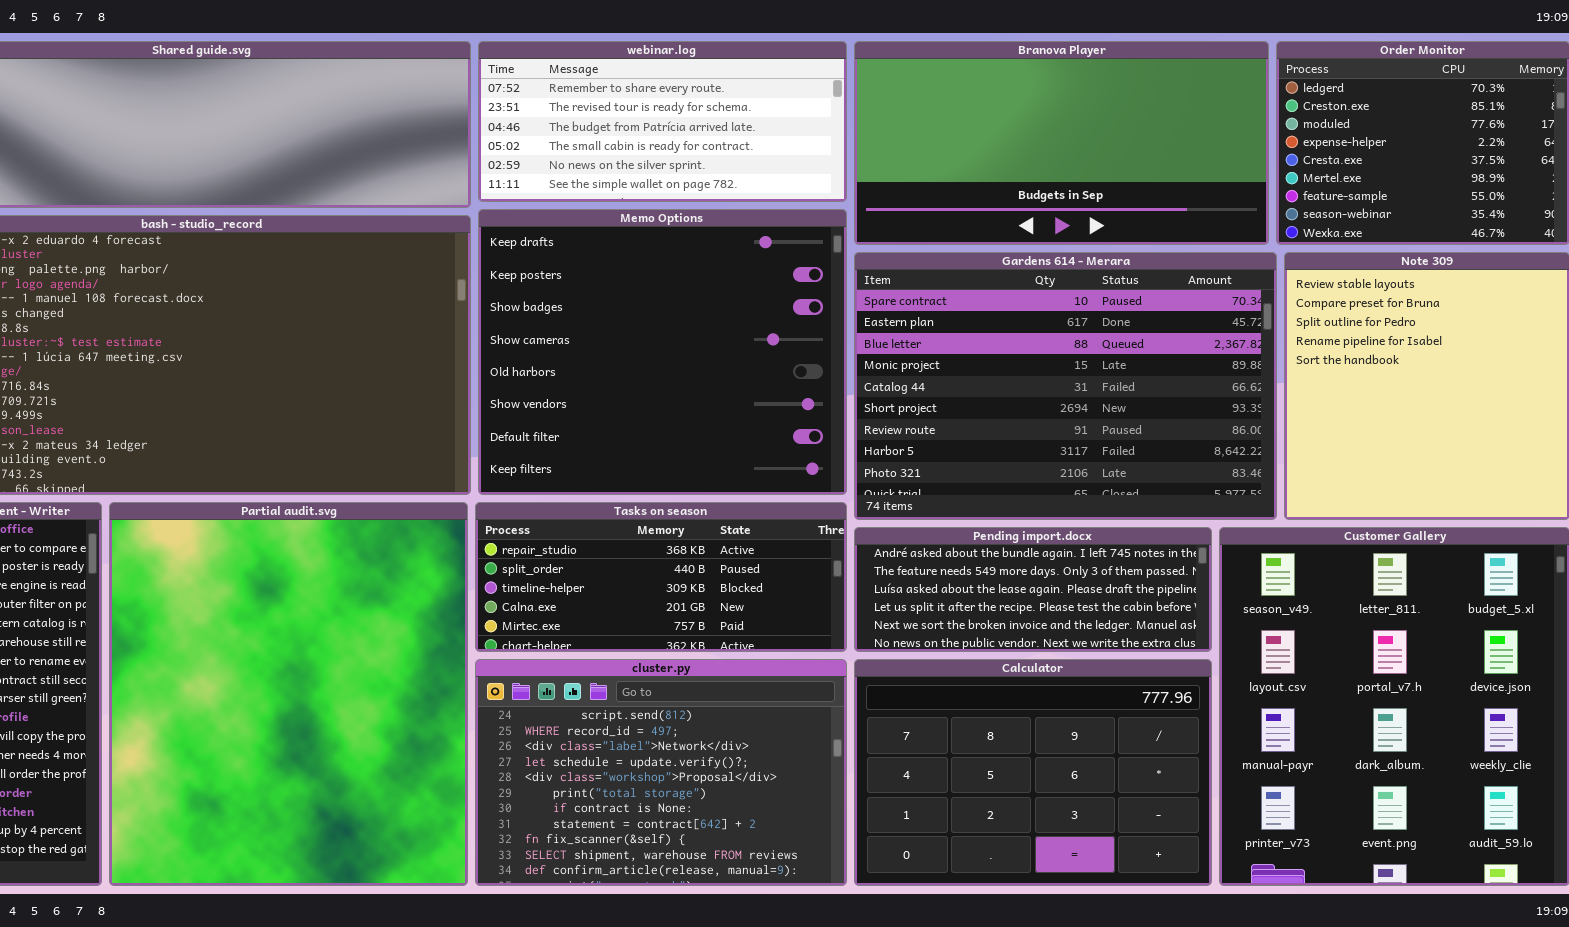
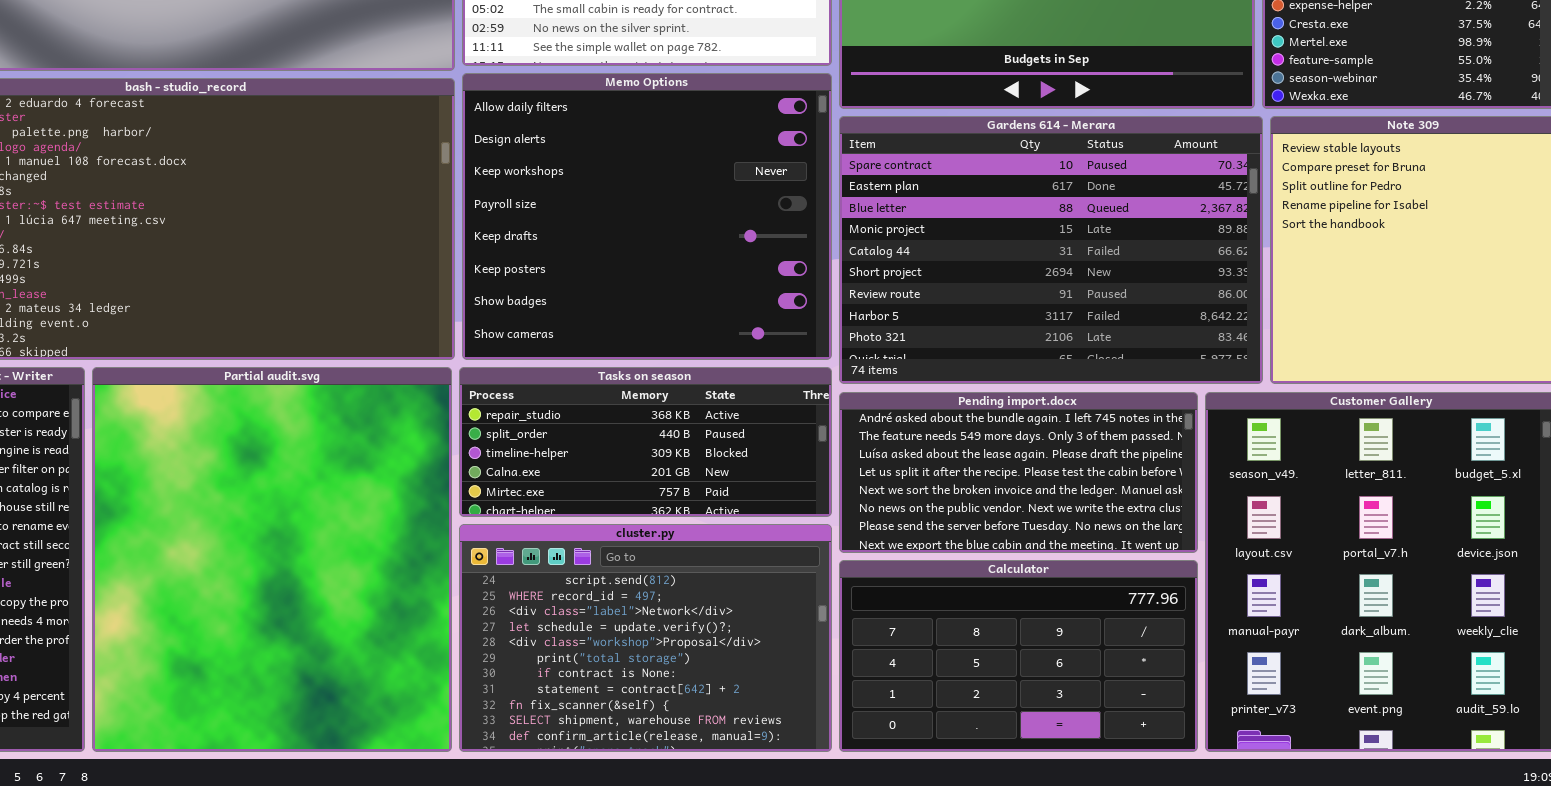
Memo Options: [478,209,847,495] -> [462,73,832,360], scrolled up 4 rows
Pending import.docx: [854,527,1212,652] -> [839,392,1198,553], resized
Calculator: [854,659,1212,886] -> [839,560,1198,752], resized

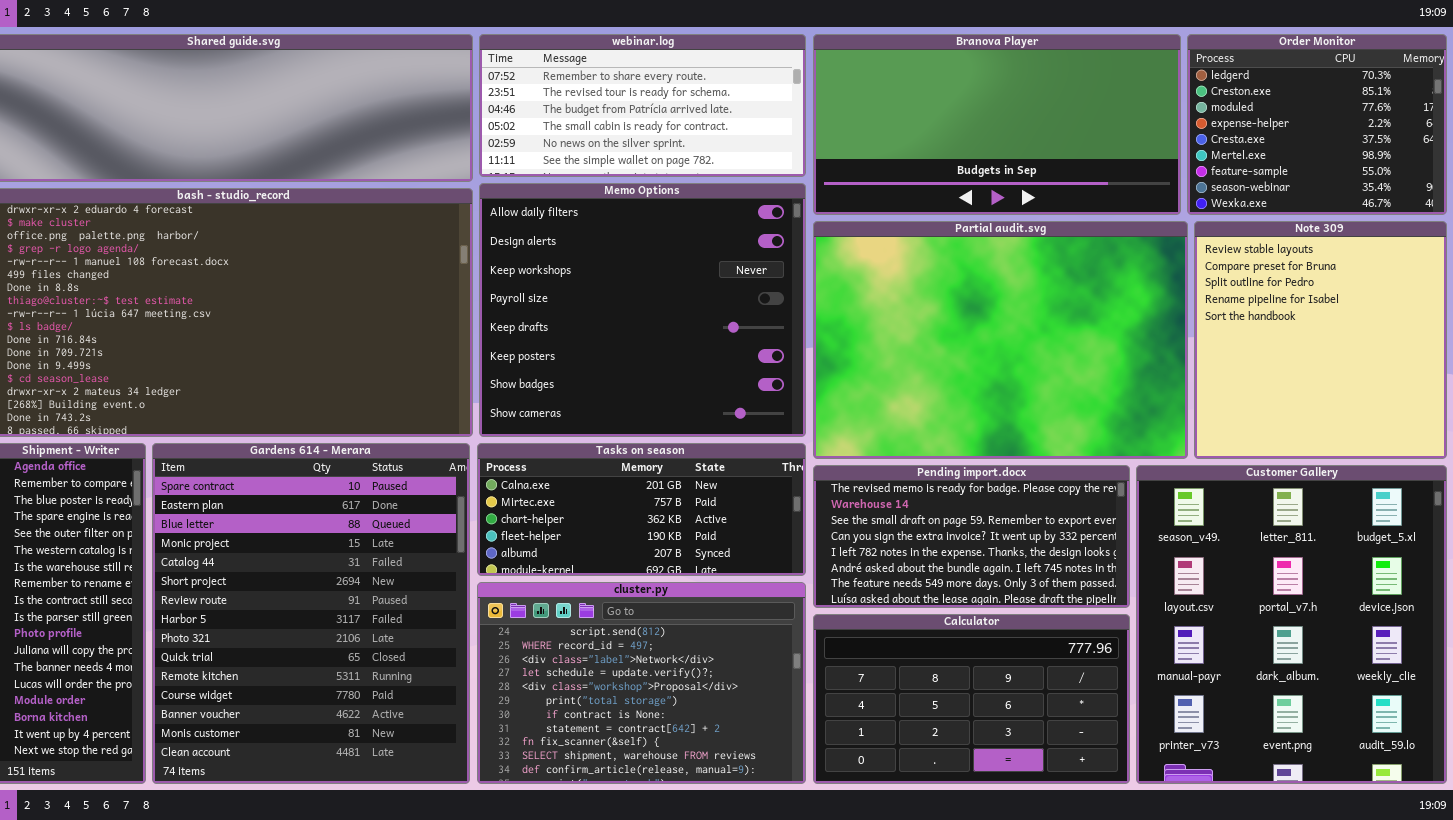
Gardens 614 - Merara: [839,116,1263,384] -> [152,443,470,784], moved, resized
Partial audit.svg: [92,367,452,752] -> [813,221,1188,459], moved, resized
Tasks on season: [459,367,832,517] -> [477,443,806,576], scrolled down 3 rows
Pending import.docx: [839,392,1198,553] -> [813,465,1130,608], scrolled up 5 rows

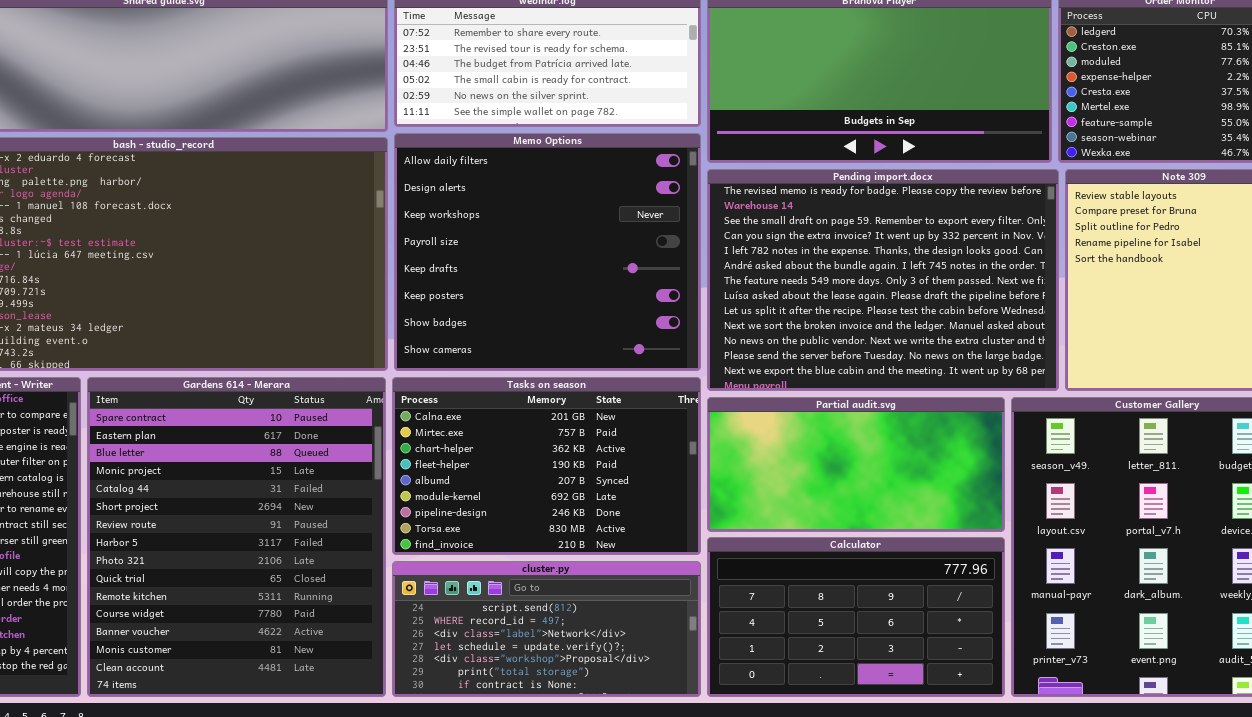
Partial audit.svg: [813,221,1188,459] -> [707,397,1005,532], moved, resized
Tasks on season: [477,443,806,576] -> [392,377,701,555], resized
Pending import.docx: [813,465,1130,608] -> [707,169,1059,391], moved, resized
cluster.py: [477,582,806,784] -> [392,561,701,697], resized

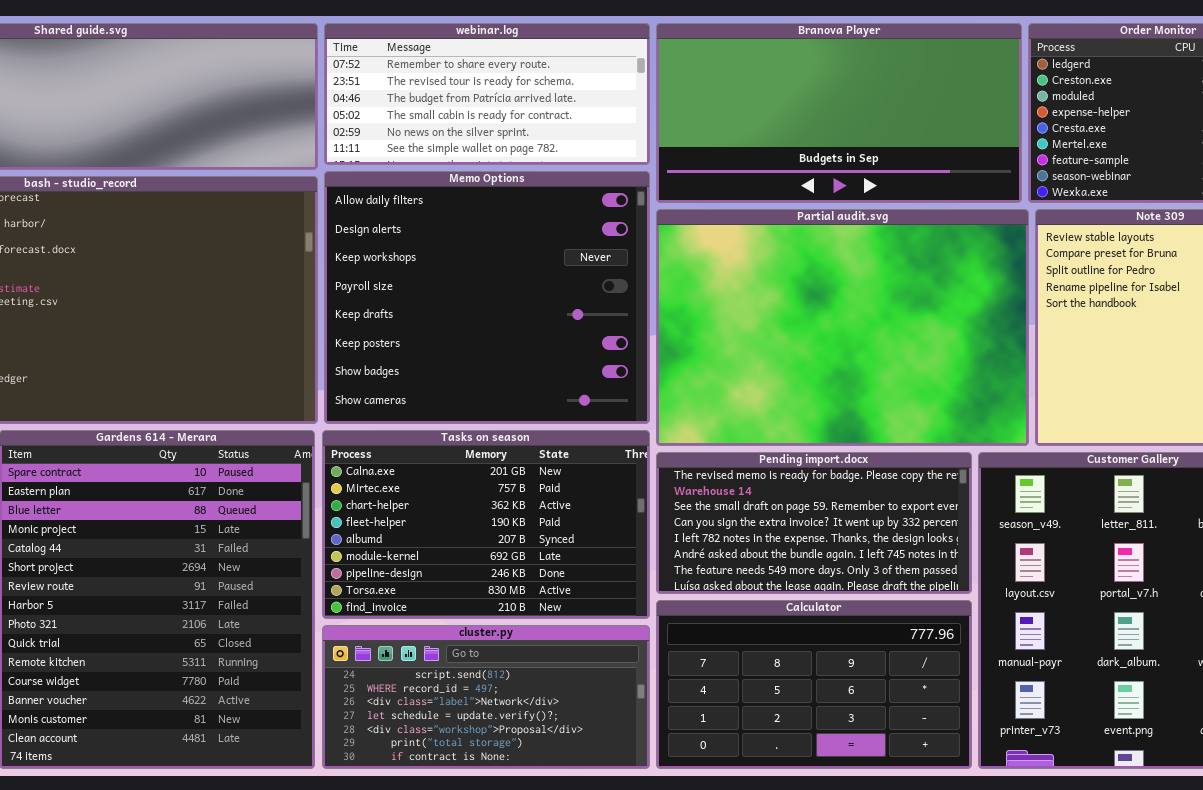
Pending import.docx: [707,169,1059,391] -> [656,452,972,594], moved, resized
Partial audit.svg: [707,397,1005,532] -> [656,209,1029,446], moved, resized

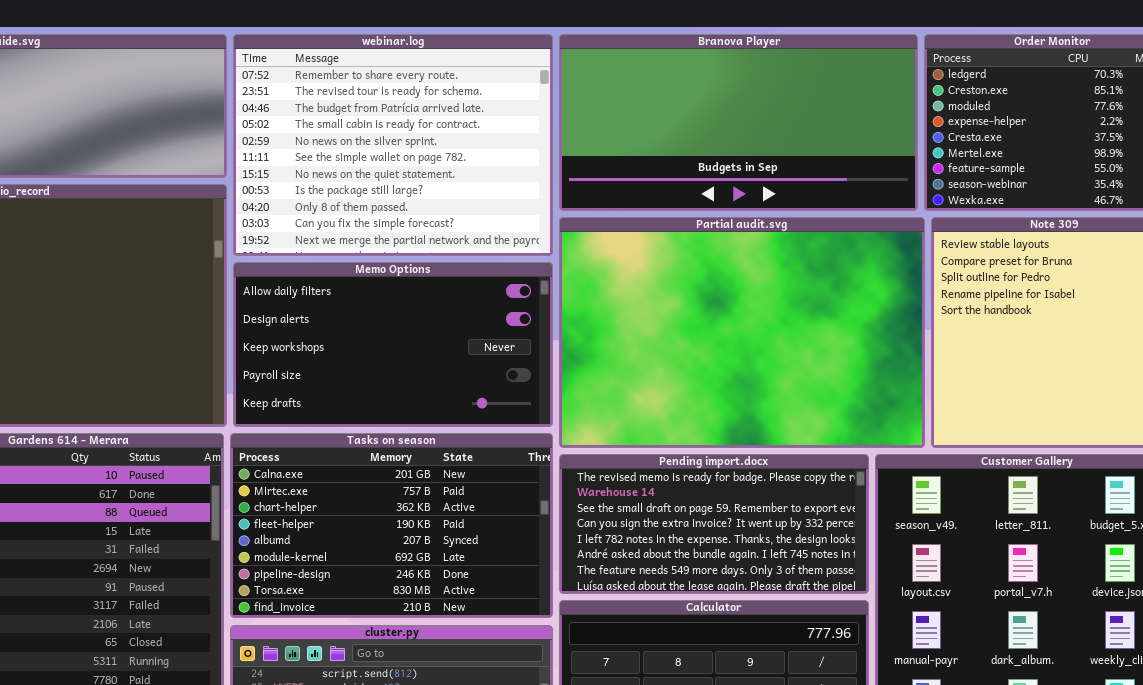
webinar.log: [324,23,650,165] -> [233,34,553,256], resized
Memo Options: [324,171,650,424] -> [233,262,553,427], resized

